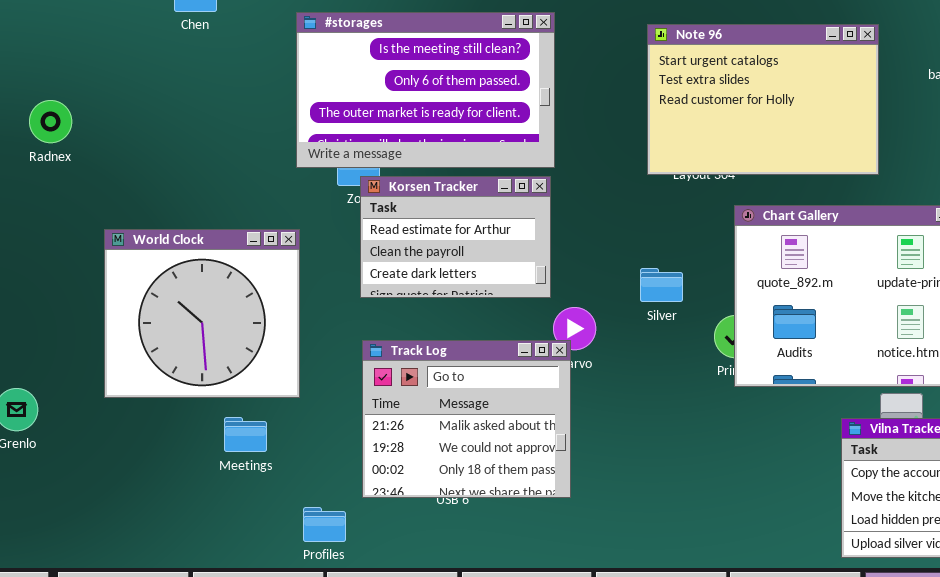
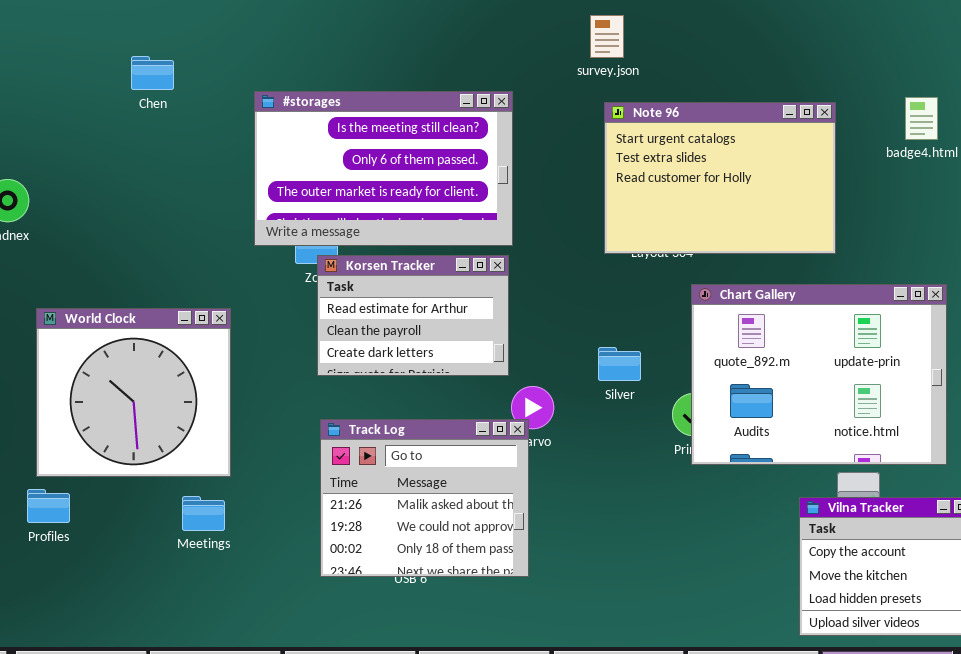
World Clock: [104,229,300,398] -> [36,308,231,477], moved
Profiles: [303,507,346,542] -> [27,489,70,523], moved

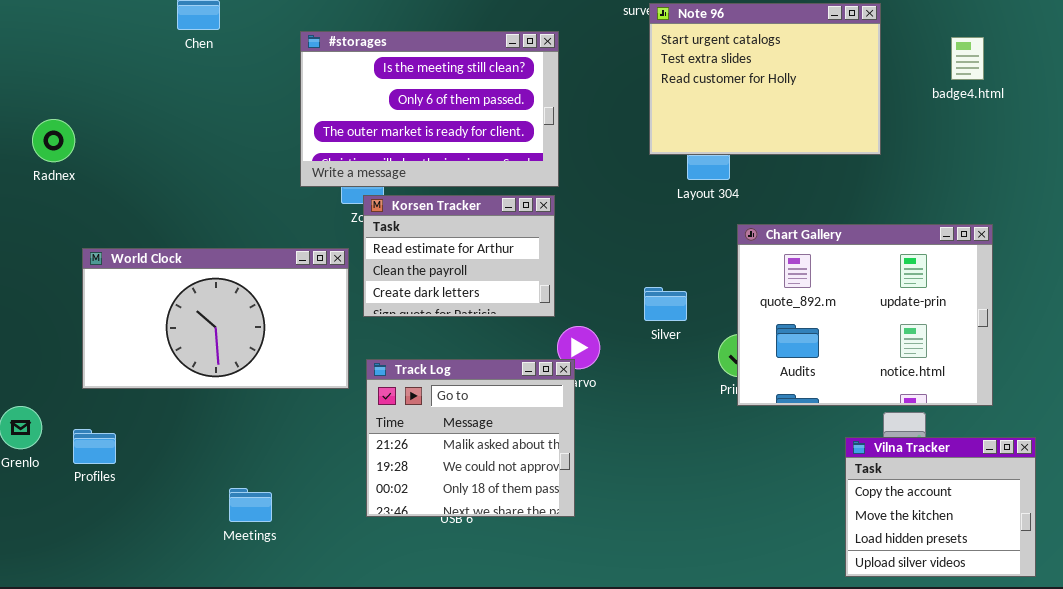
Note 96: [604,102,836,254] -> [649,3,881,155], moved
World Clock: [36,308,231,477] -> [82,248,349,389], resized
Meetings: [182,496,225,531] -> [229,488,272,522], moved

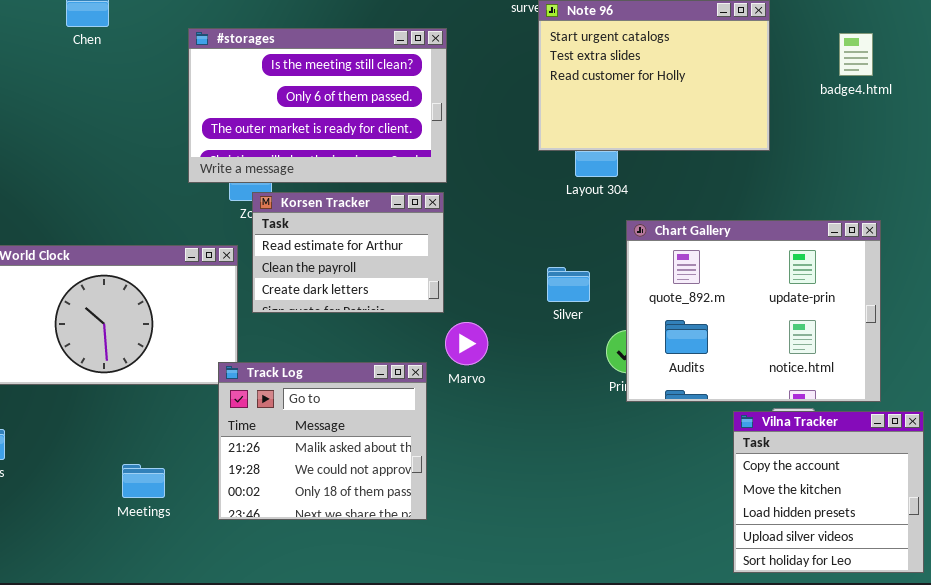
Silver: [644,287,687,321] -> [547,267,590,302], moved
Track Log: [366,359,575,517] -> [218,362,427,520], moved
Vilna Tracker: [845,437,1036,577] -> [733,411,924,573], resized
Meetings: [229,488,272,522] -> [122,464,165,498], moved

